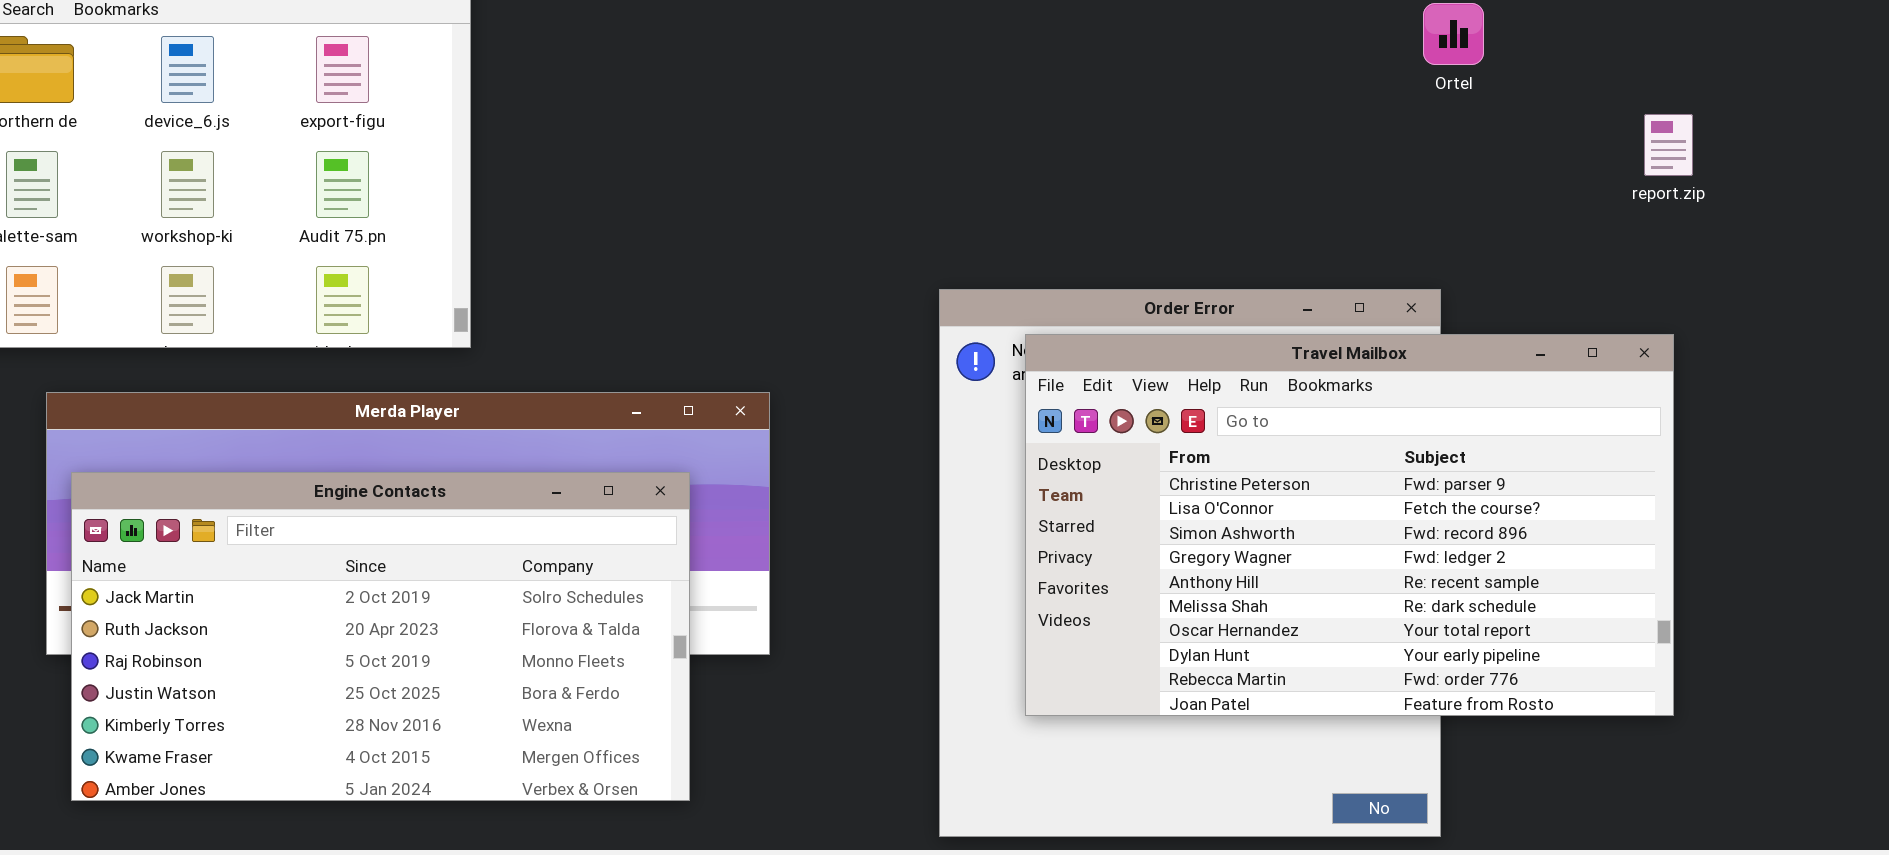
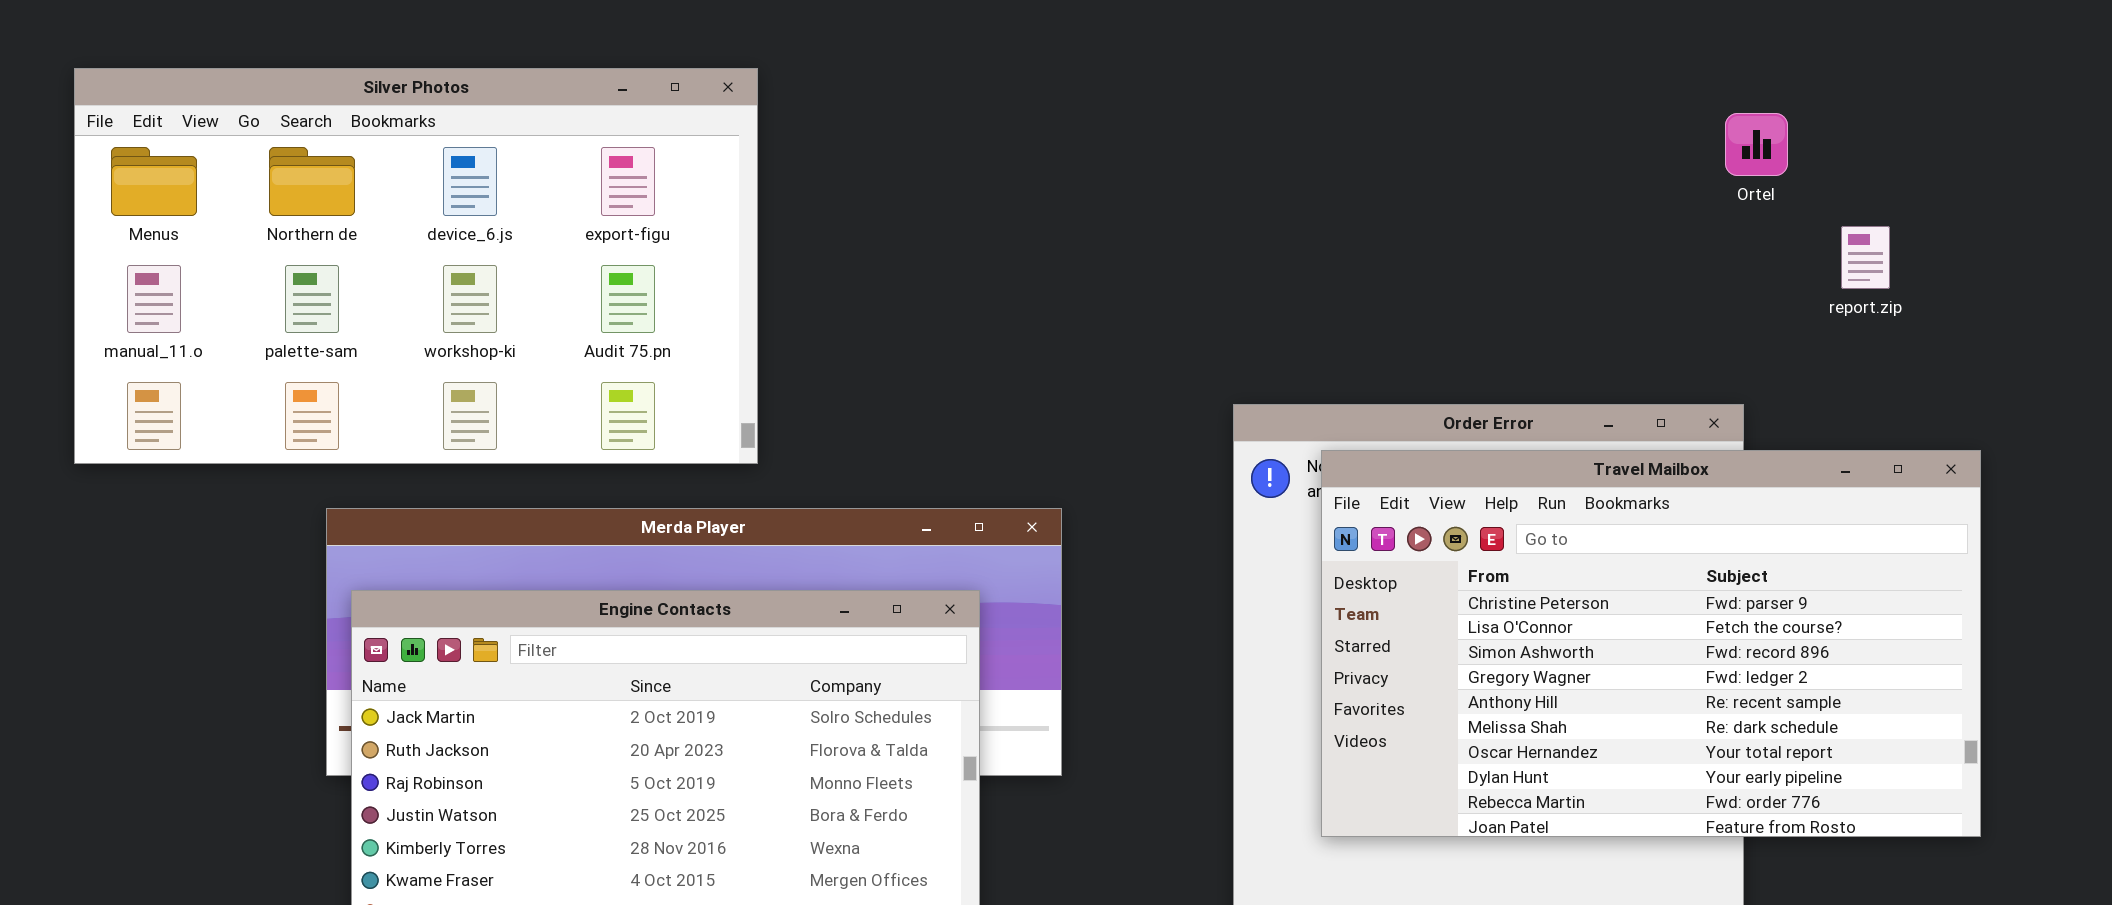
report.zip: [1644,114,1693,176] -> [1841,226,1890,289], moved

